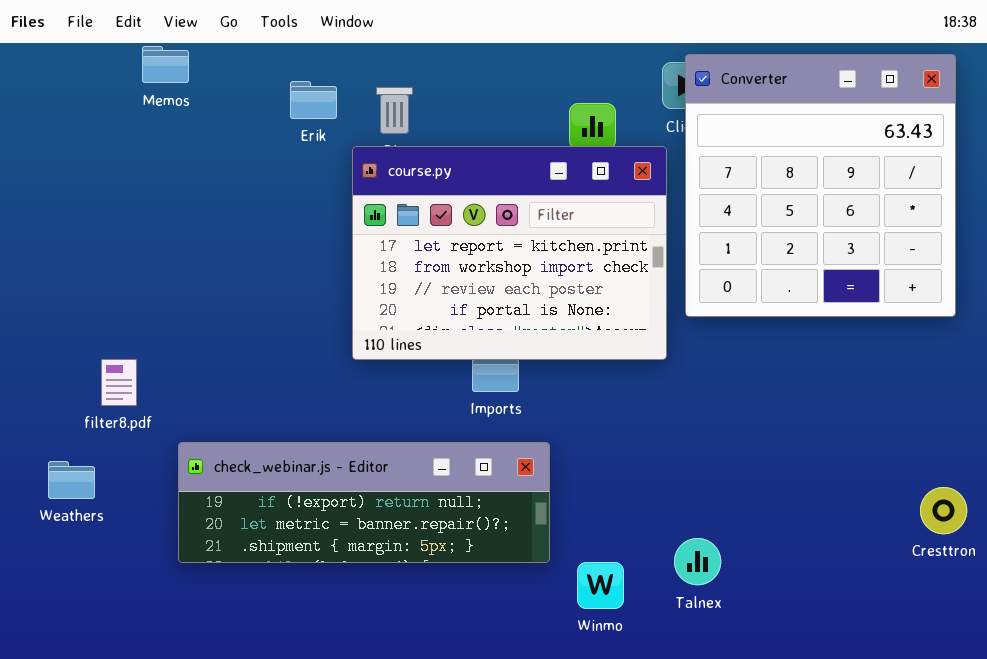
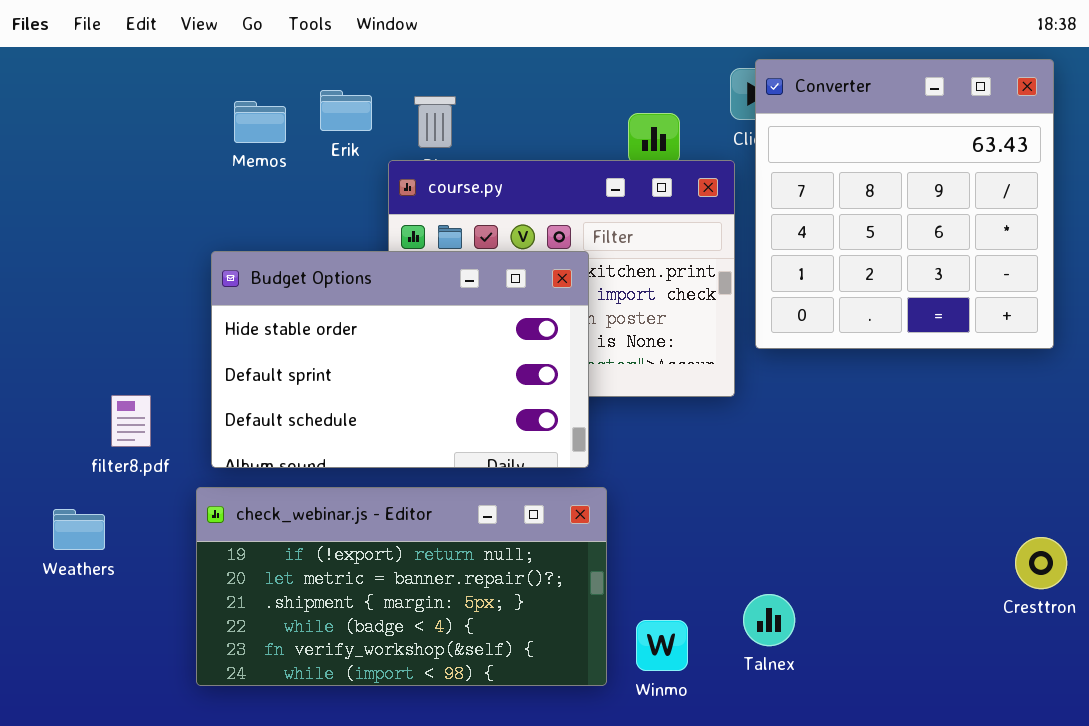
Memos: [142,46,189,83] -> [234,101,286,143], moved
Budget Options: none -> [211,251,589,468], opened
check_webinar.js - Editor: [178,442,550,563] -> [196,487,607,686], resized

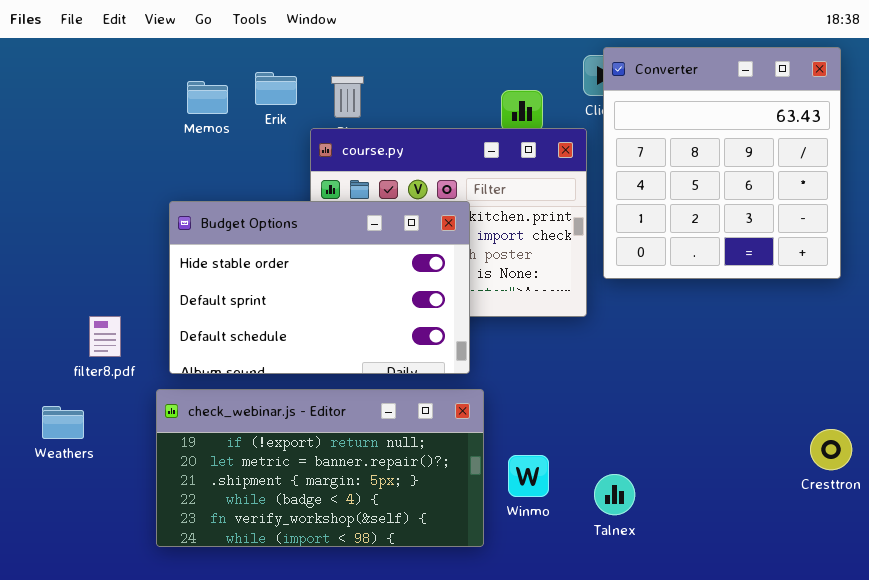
Winmo: [636,620,688,671] -> [508,455,549,497], moved

